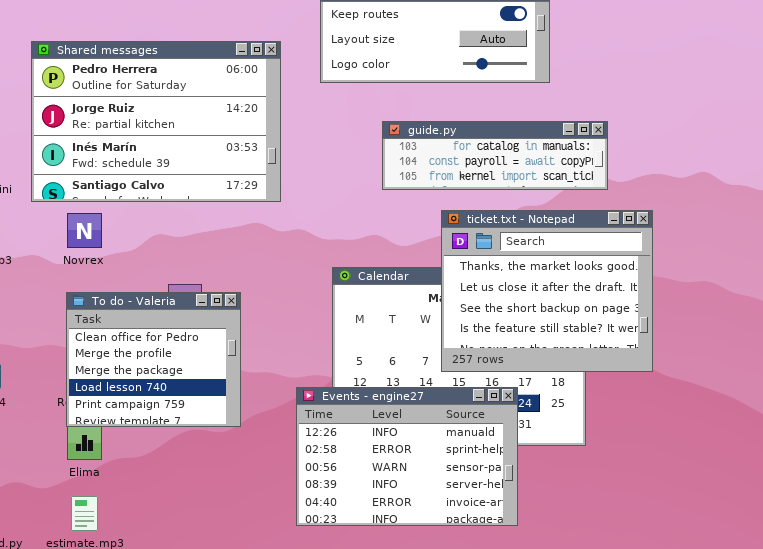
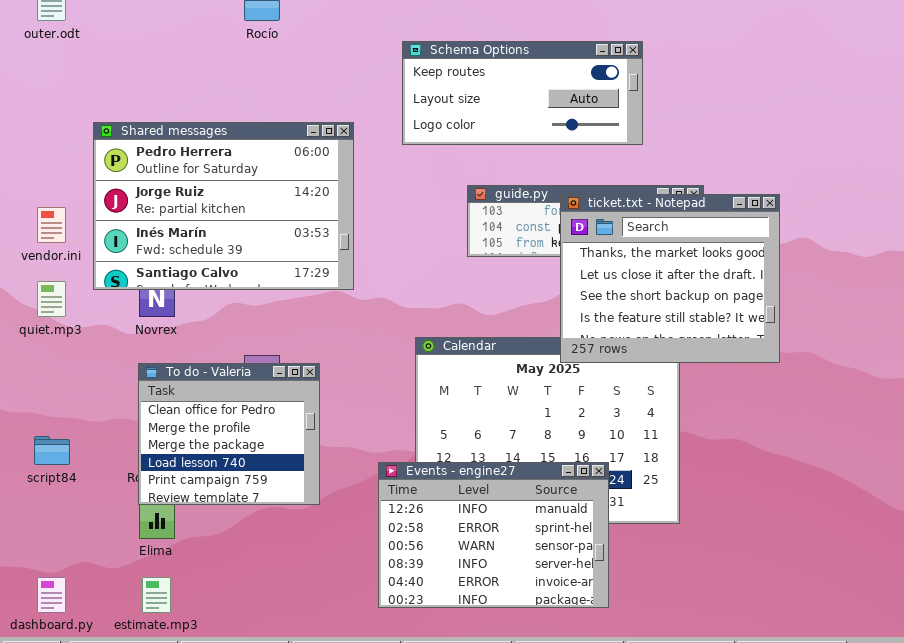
Shared messages: [31,41,281,202] -> [93,122,354,290], moved
ticket.txt - Notepad: [441,210,653,372] -> [560,194,780,363], moved

